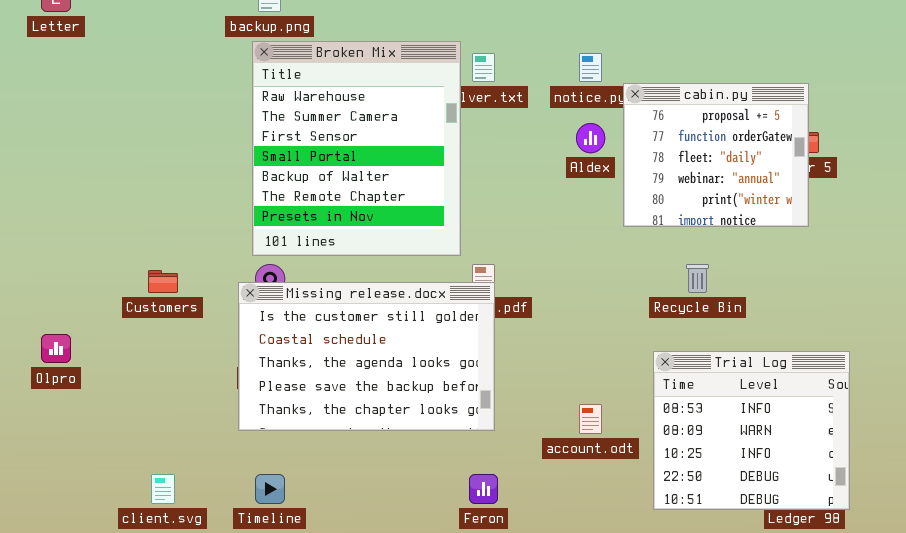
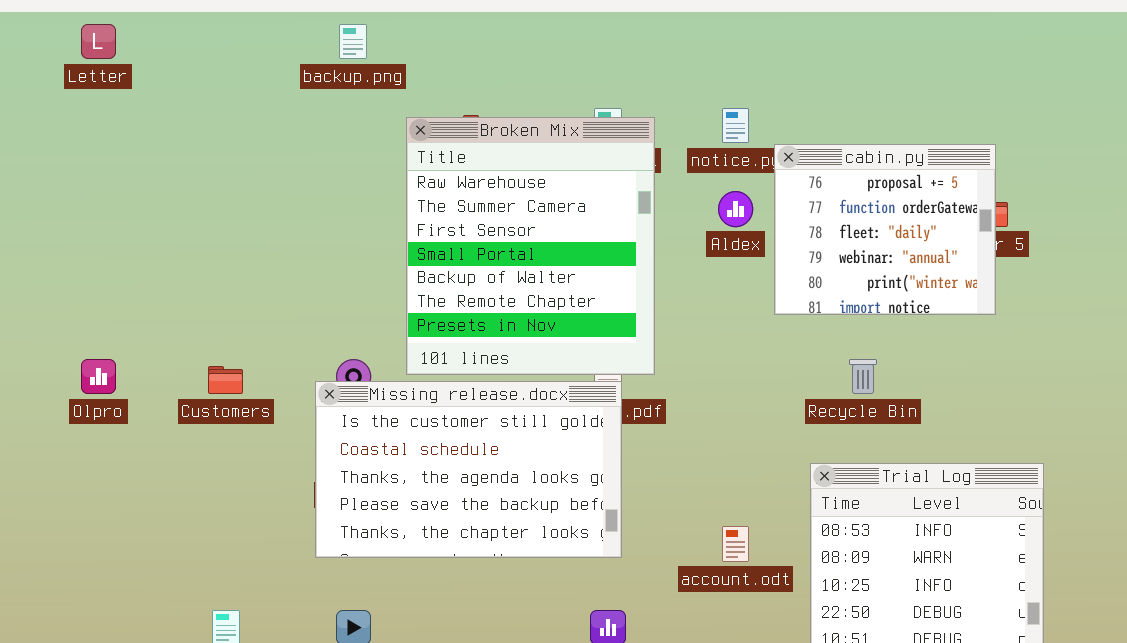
Broken Mix: [252,41,461,256] -> [406,117,655,375], moved
Olpro: [41,334,71,363] -> [81,359,116,394], moved

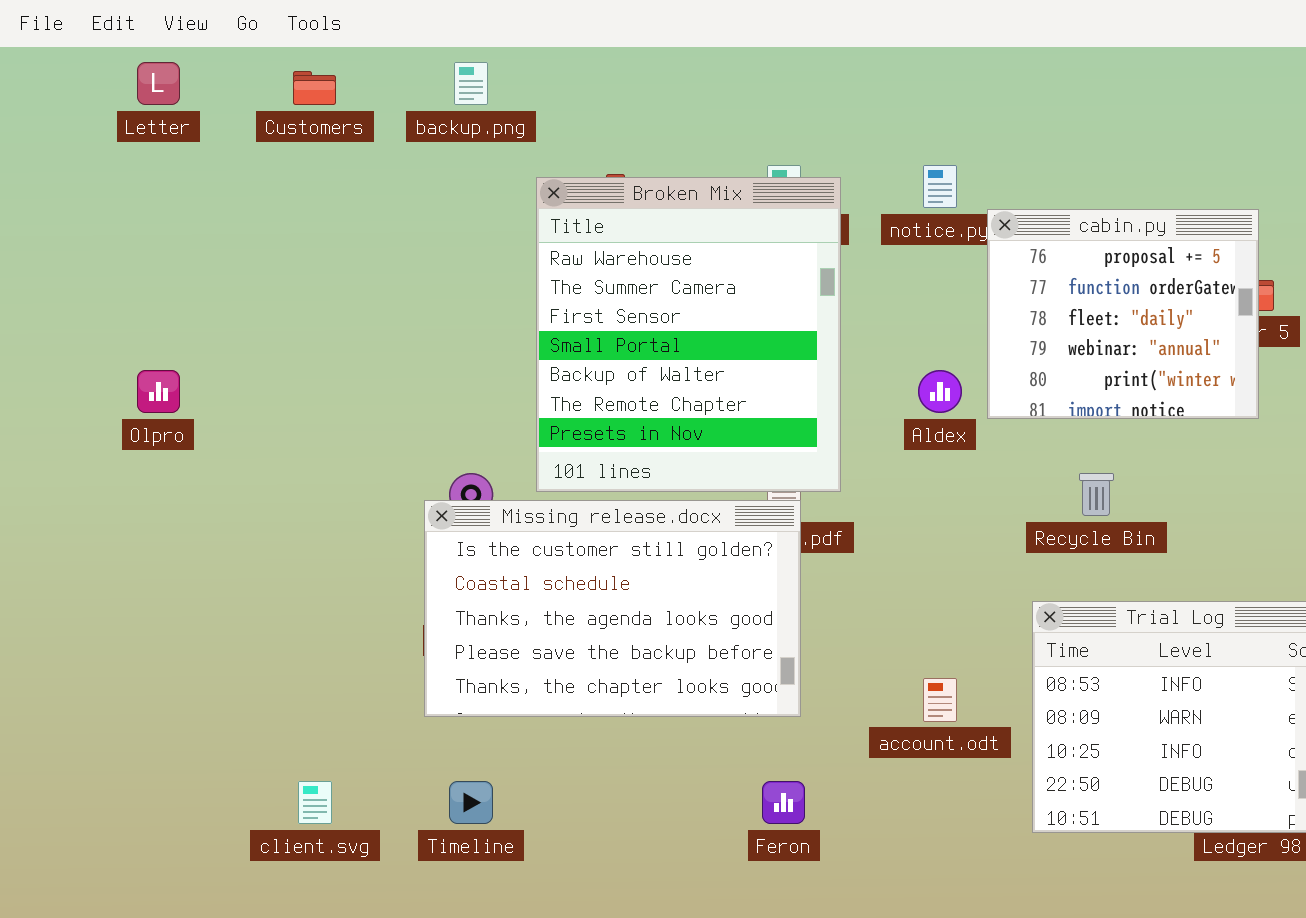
Aldex: [718,191,753,227] -> [918,370,962,413], moved
Olpro: [81,359,116,394] -> [137,370,180,413], moved
Customers: [208,366,243,394] -> [293,71,336,105], moved

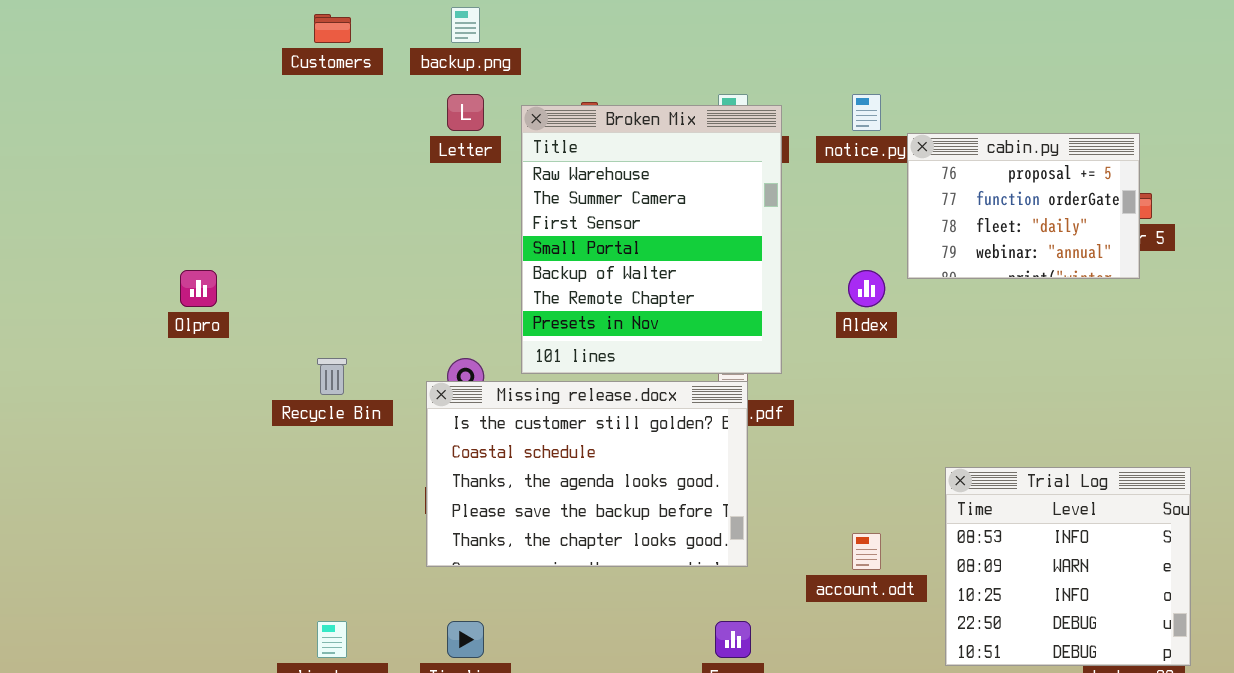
Letter: [137,62,180,105] -> [447,94,484,131], moved
cabin.py: [987,209,1259,419] -> [907,133,1140,279], resized
Recycle Bin: [1079,473,1114,516] -> [317,358,347,395], moved

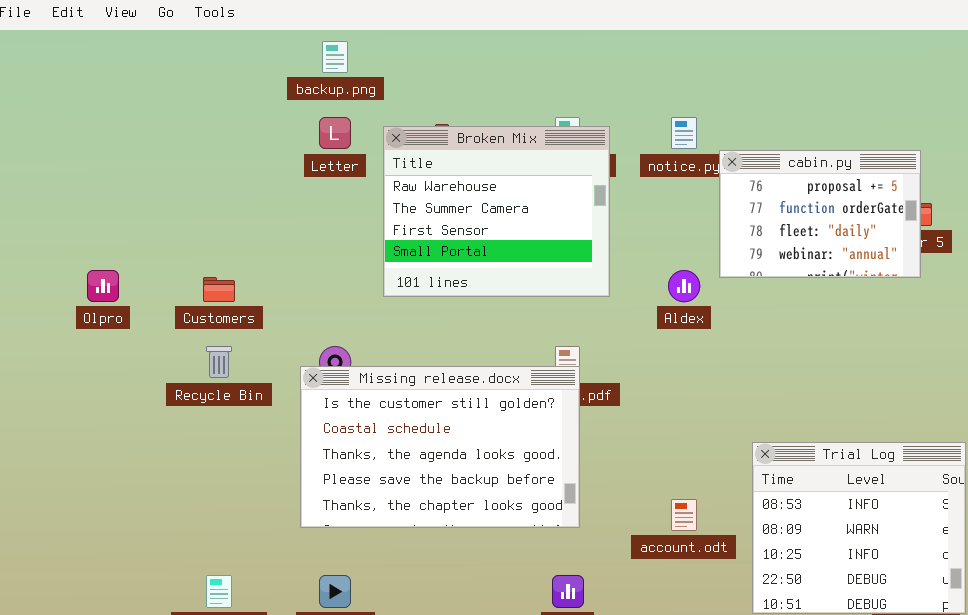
Customers: [314,14,351,43] -> [203,277,235,302], moved
Broken Mix: [521,105,782,374] -> [383,126,610,297], resized

